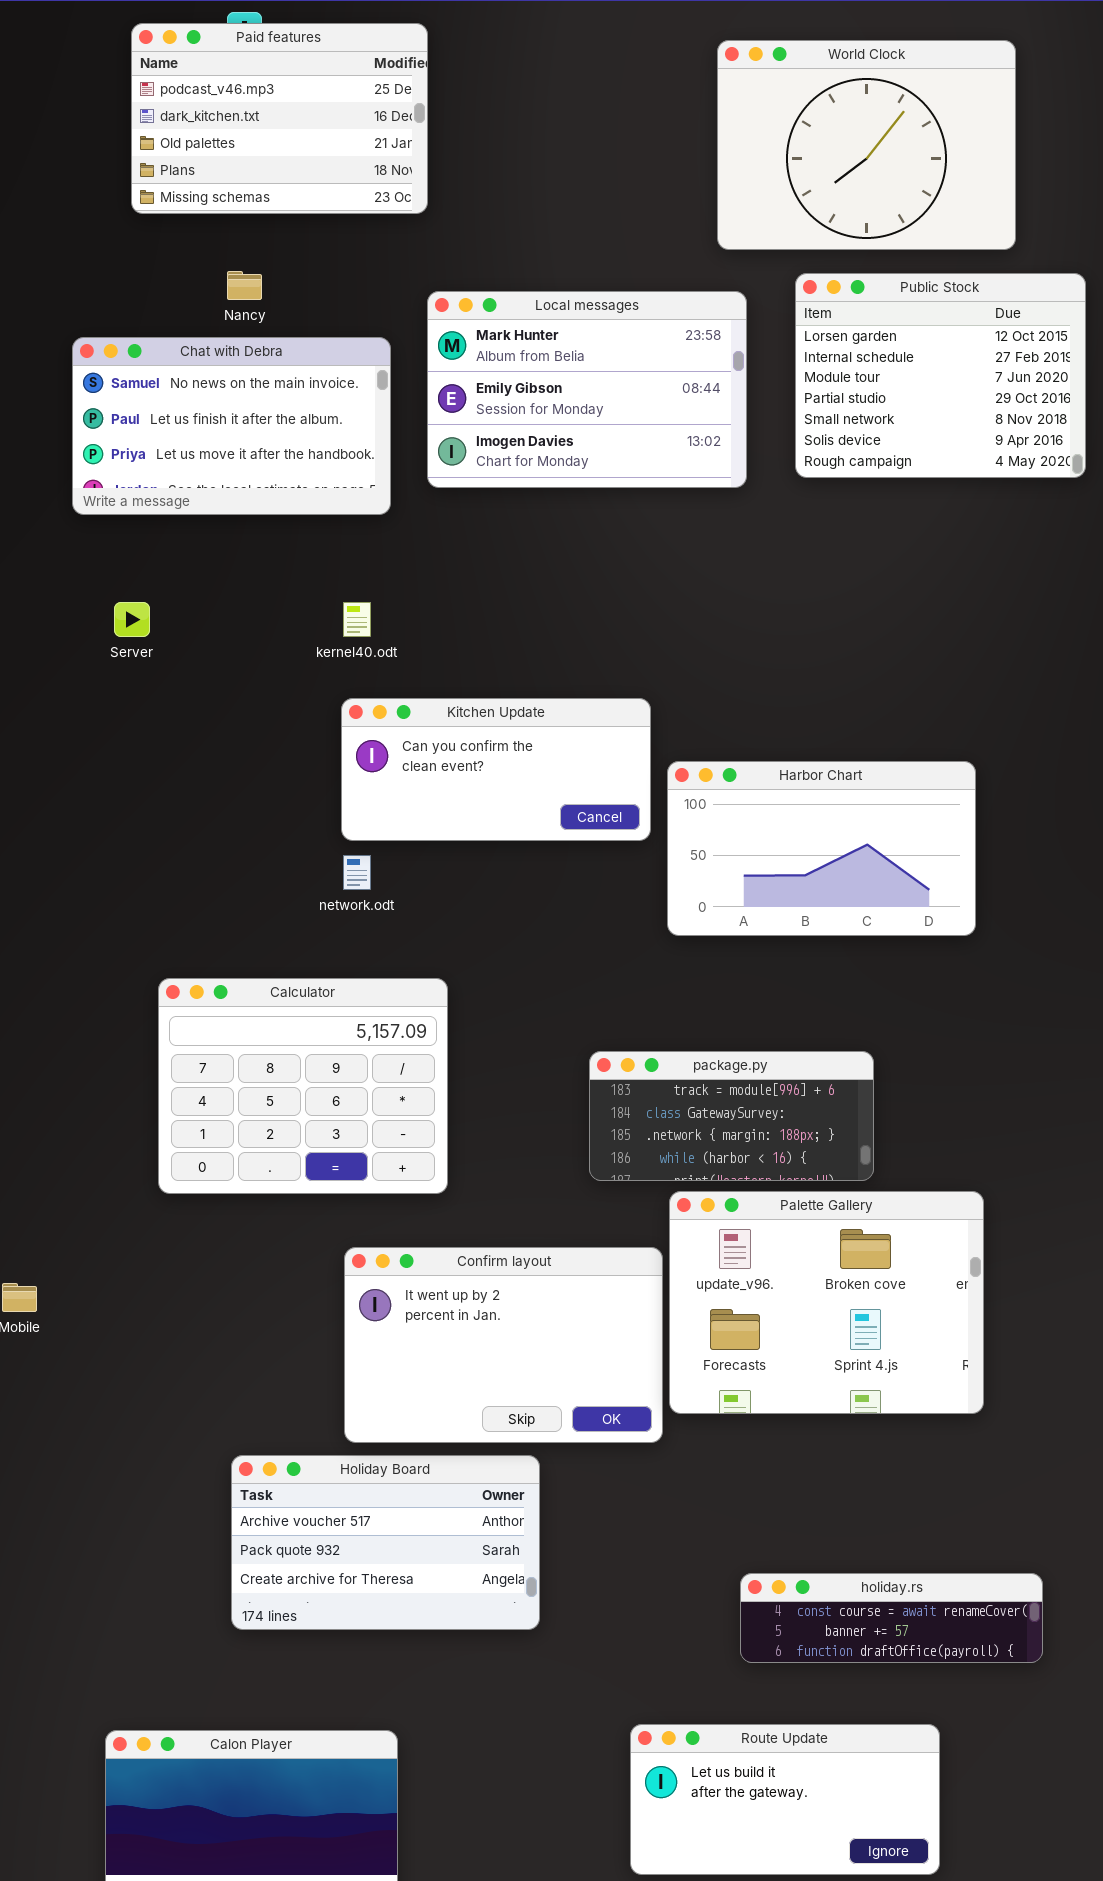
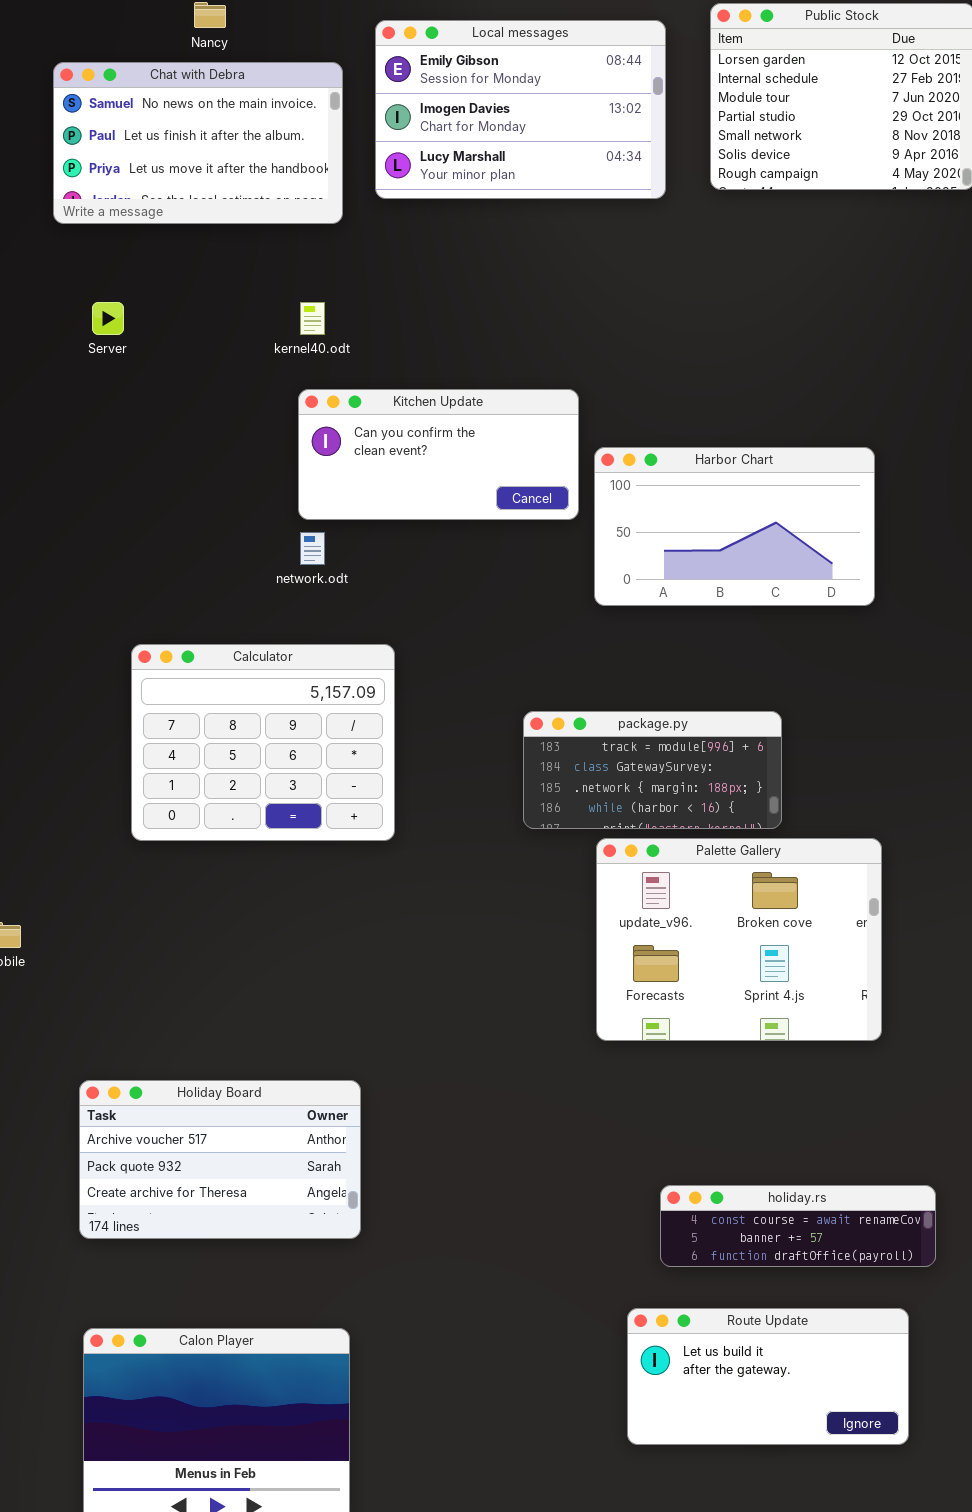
Local messages: [427,291,747,488] -> [375,20,666,199], scrolled down 1 row
Confirm layout: [344,1247,663,1443] -> none, closed
Holiday Board: [231,1455,540,1630] -> [79,1080,361,1239], moved
Route Update: [630,1724,940,1875] -> [627,1308,909,1445], moved

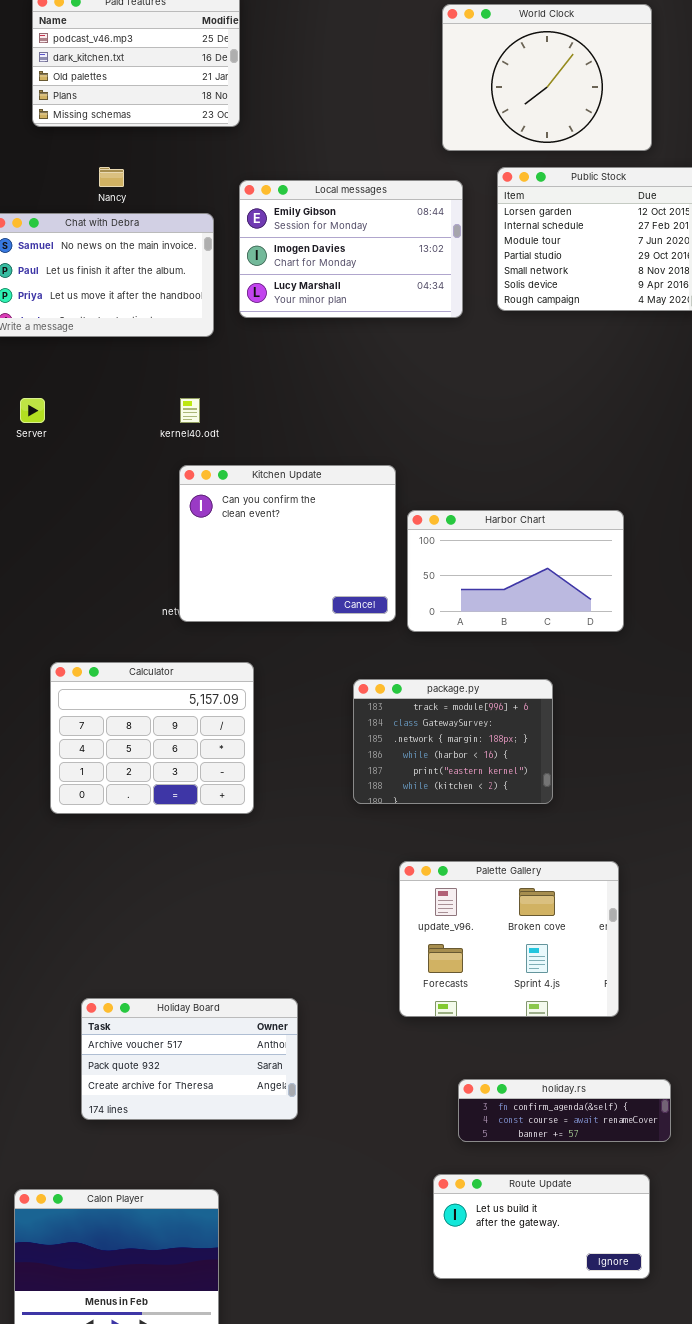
Kitchen Update: [298,389,579,520] -> [179,465,396,622], resized
package.py: [523,711,782,829] -> [353,679,553,804], resized
Palette Gallery: [596,838,882,1041] -> [399,861,619,1017], moved
Holiday Board: [79,1080,361,1239] -> [81,998,298,1120], moved
holiday.rs: [660,1185,936,1267] -> [458,1079,671,1142], scrolled up 1 row

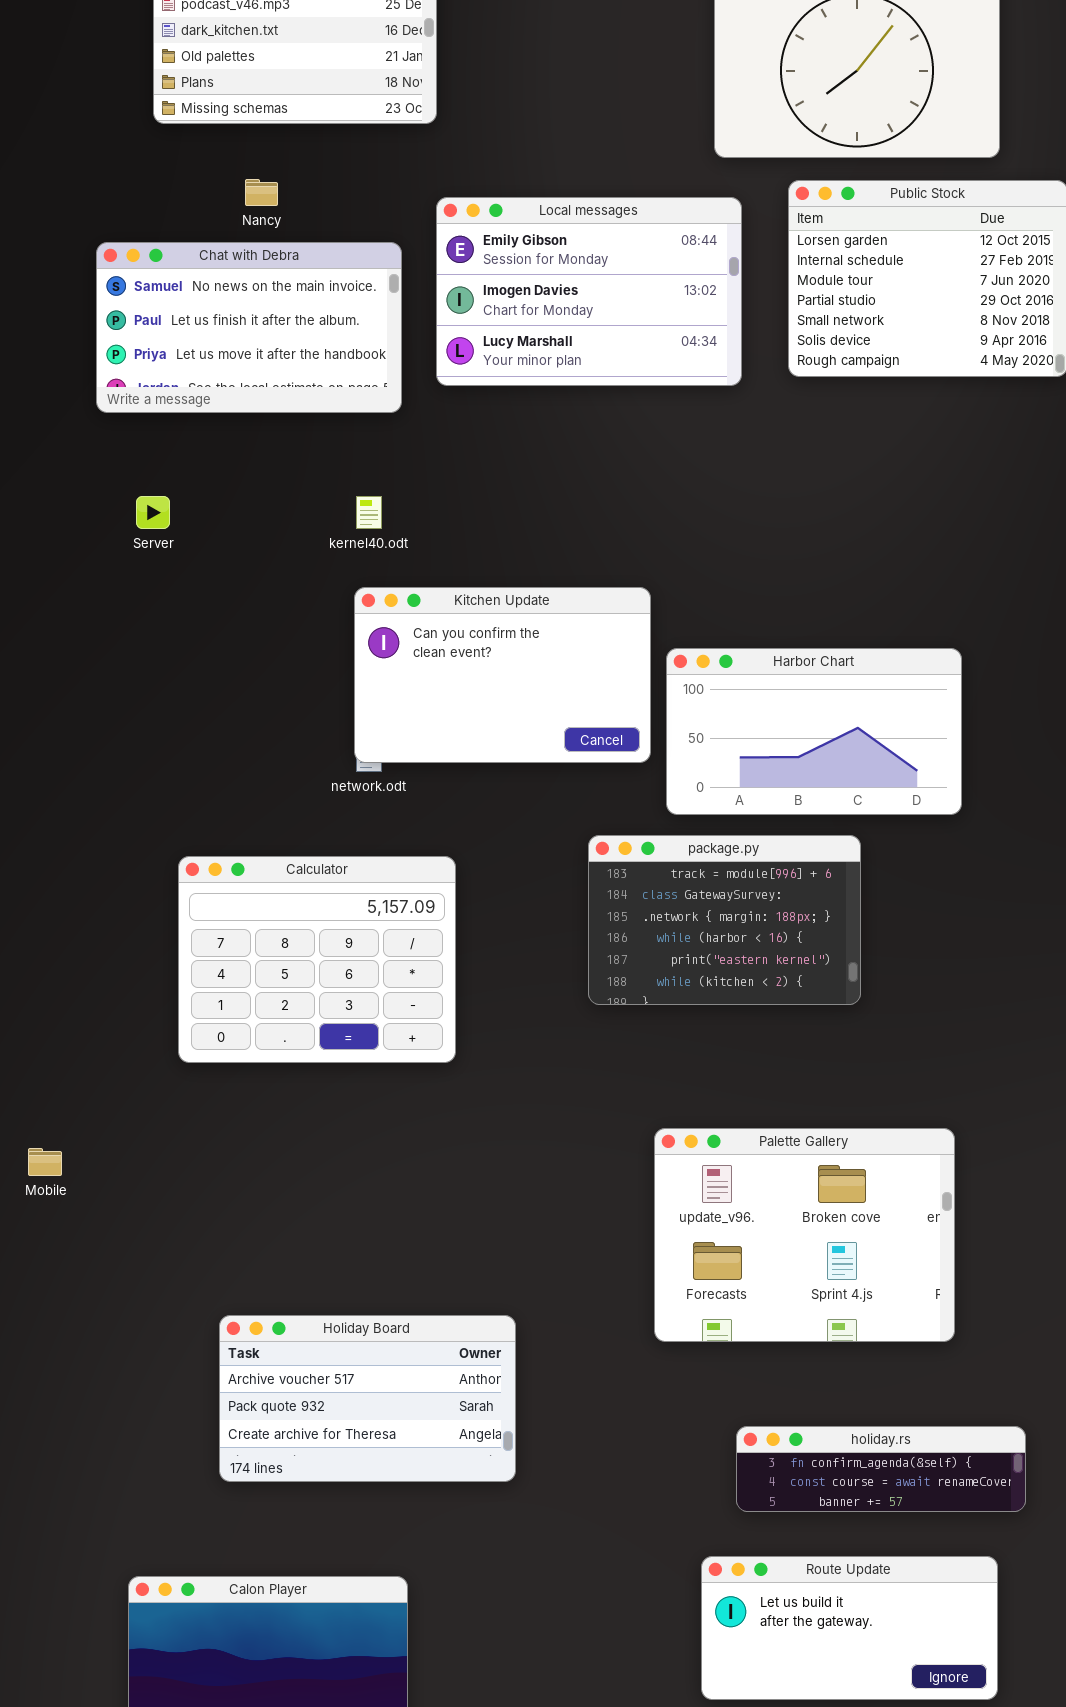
Kitchen Update: [179,465,396,622] -> [354,587,651,763], resized
package.py: [353,679,553,804] -> [588,835,861,1005], moved

